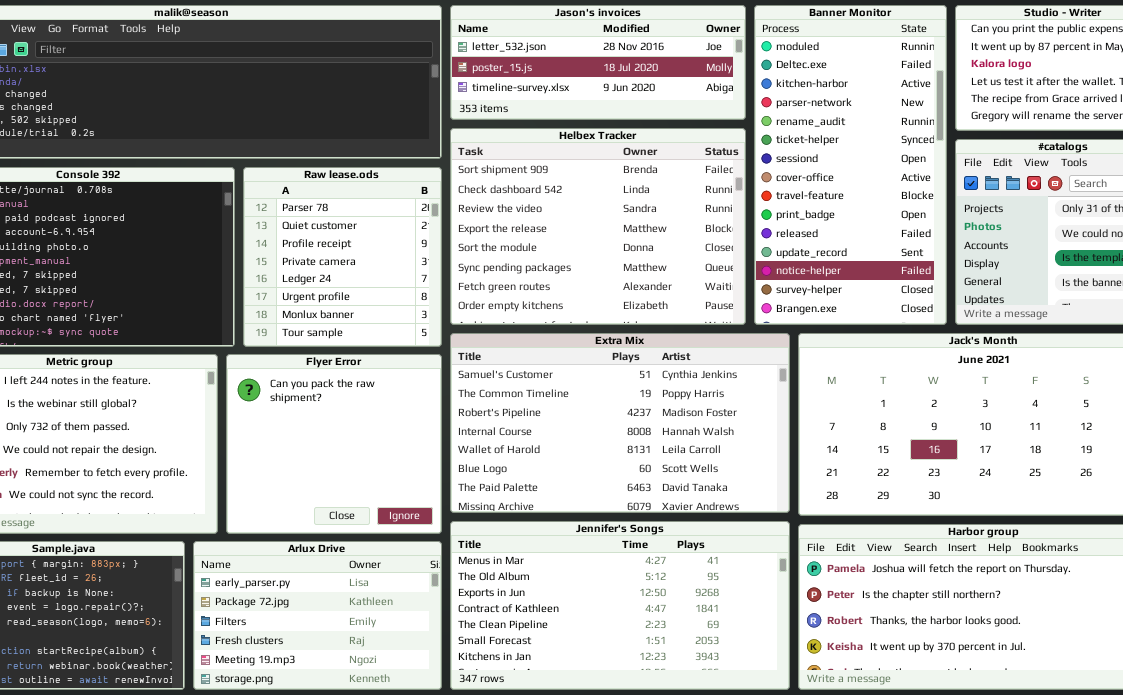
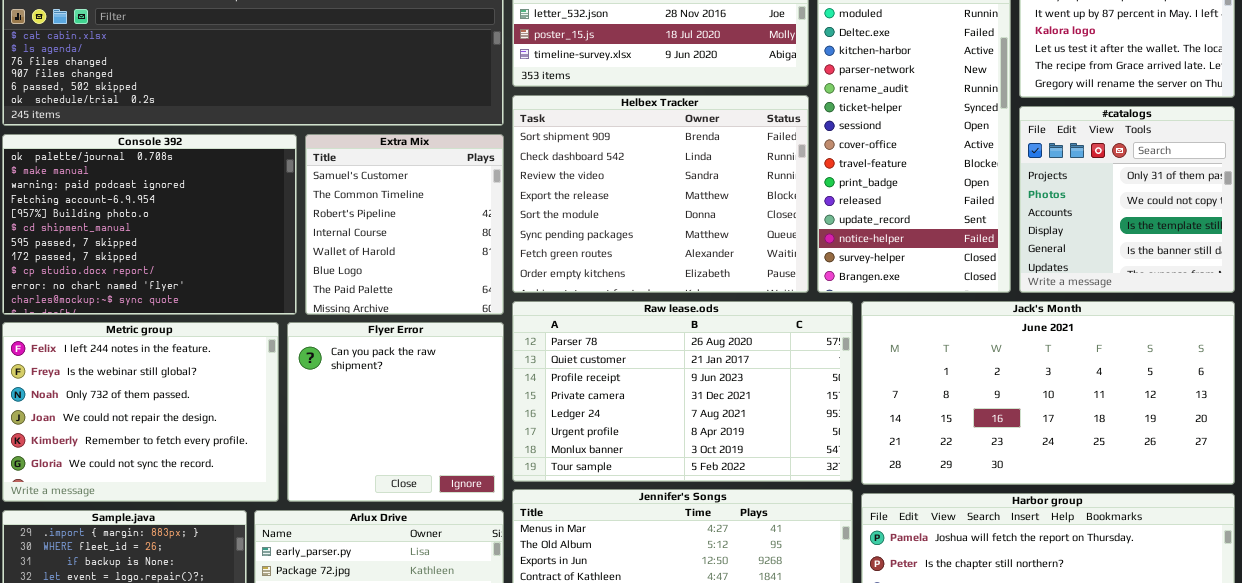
Raw lease.ods: [243,167,442,347] -> [512,301,853,482], moved, resized
Extra Mix: [450,333,790,513] -> [305,134,504,315], moved, resized

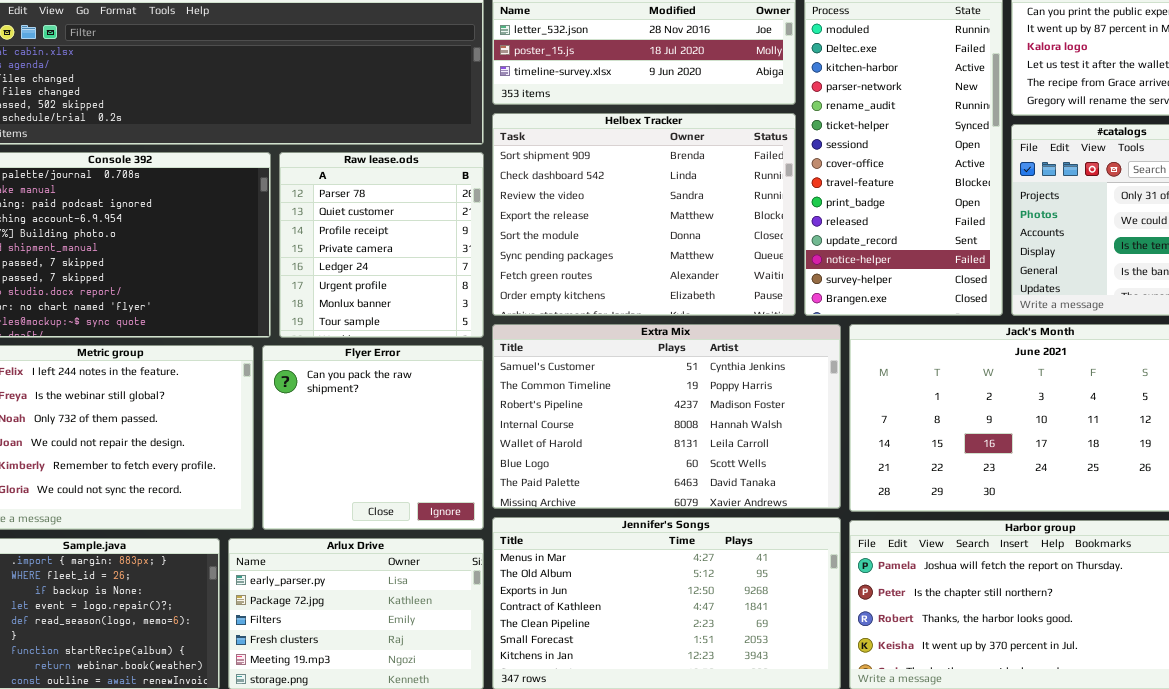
Extra Mix: [305,134,504,315] -> [492,324,841,509], moved, resized
Raw lease.ods: [512,301,853,482] -> [279,152,484,338], moved, resized

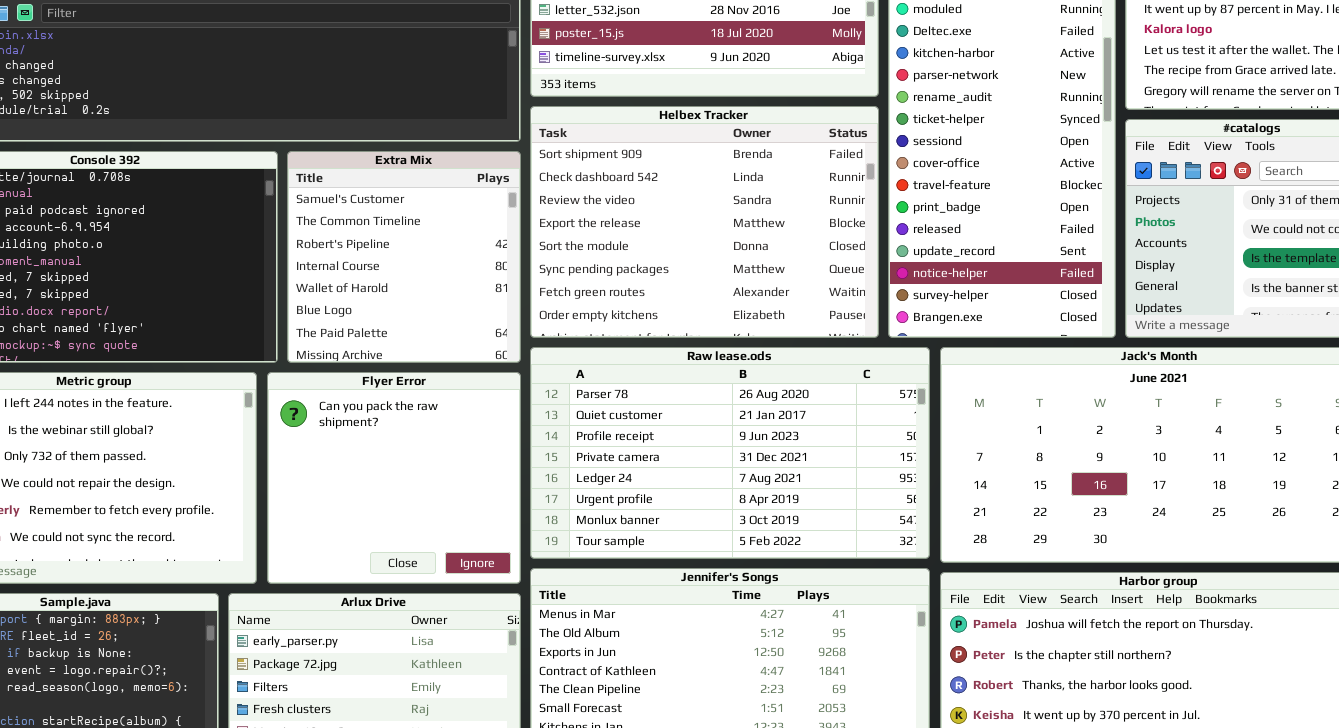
Raw lease.ods: [279,152,484,338] -> [530,347,930,559], moved, resized
Extra Mix: [492,324,841,509] -> [287,151,521,363], moved, resized

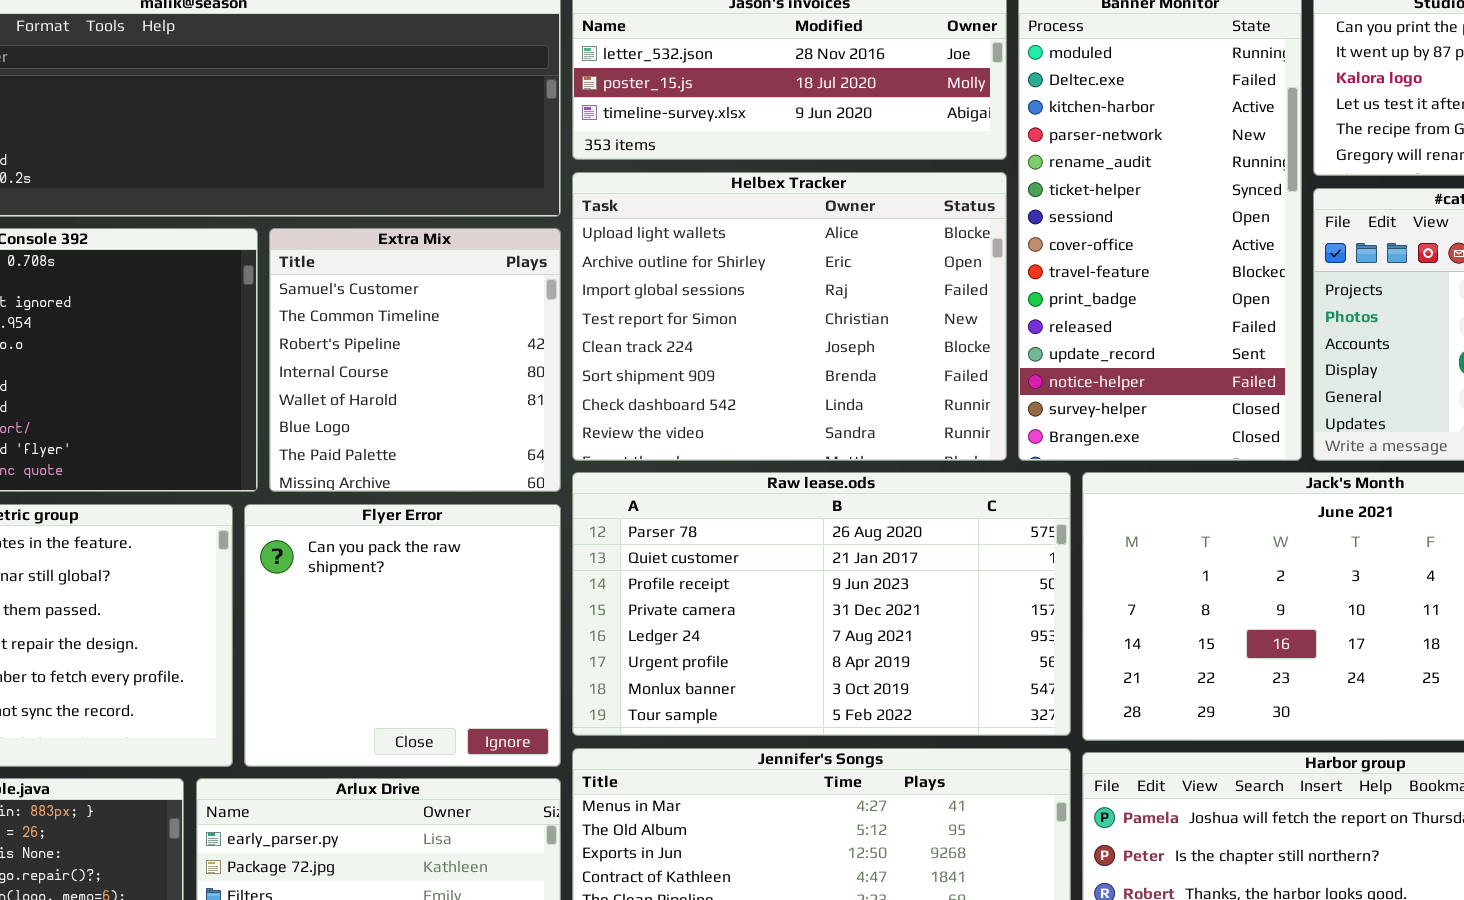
Helbex Tracker: [530,106,879,338] -> [572,172,1007,461], scrolled up 5 rows

